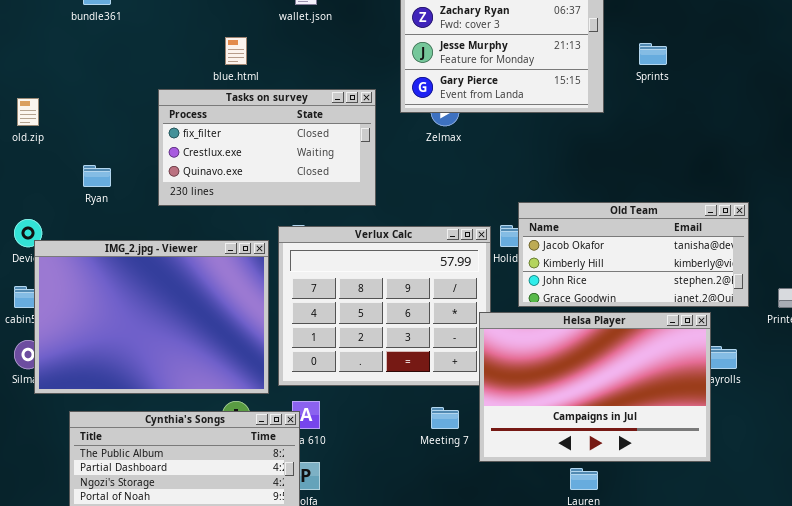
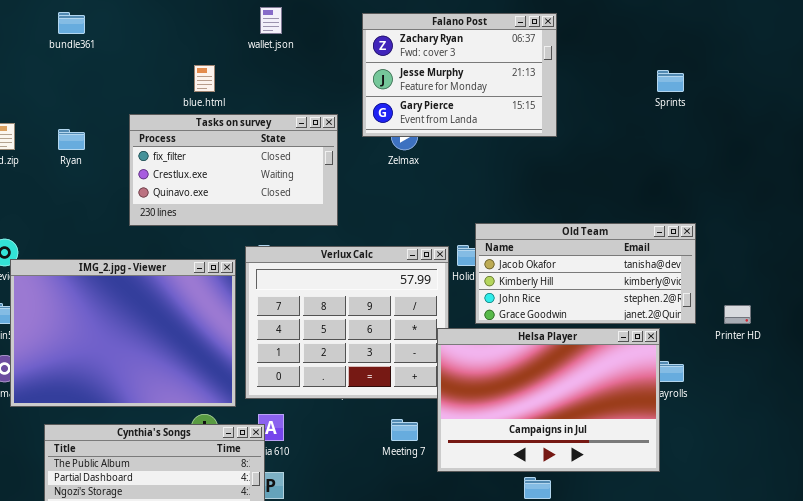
Sprints: [639,43,667,65] -> [657,70,684,92], moved
Ryan: [83,165,111,187] -> [58,129,85,150], moved

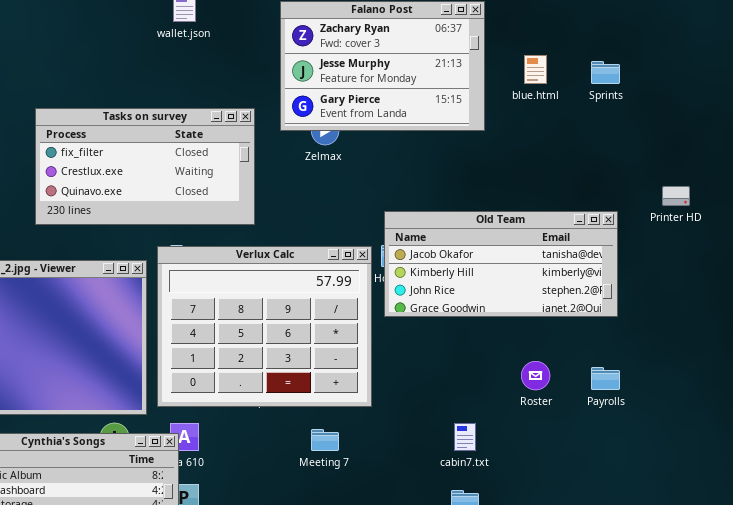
blue.html: [194,65,215,92] -> [524,55,547,84], moved
Old Team: [475,223,696,324] -> [384,211,618,317], moved
Printer HD: [724,305,751,324] -> [662,186,690,206], moved
Helsa Player: [437,328,660,472] -> none, closed

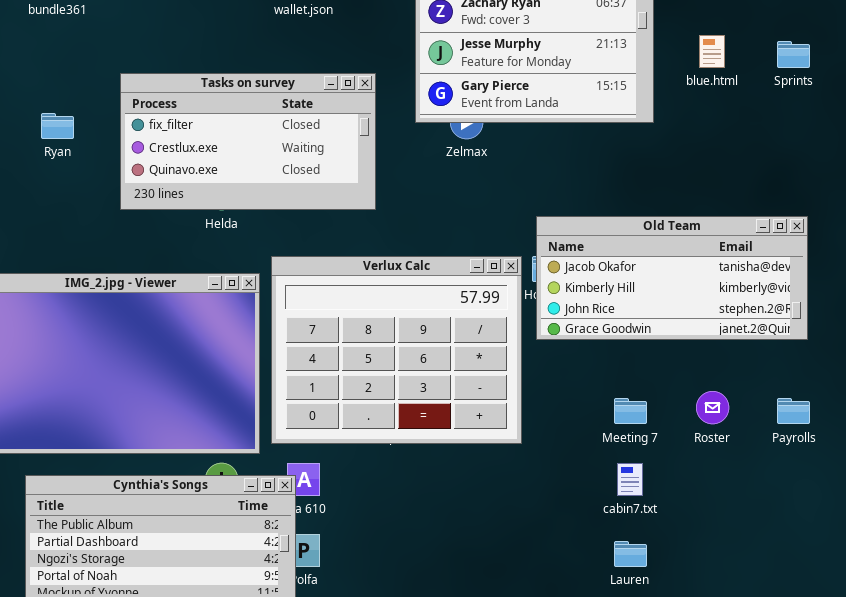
Tasks on survey: [35,108,255,225] -> [120,73,376,210], moved
Meeting 7: [311,429,339,451] -> [614,398,647,424], moved

